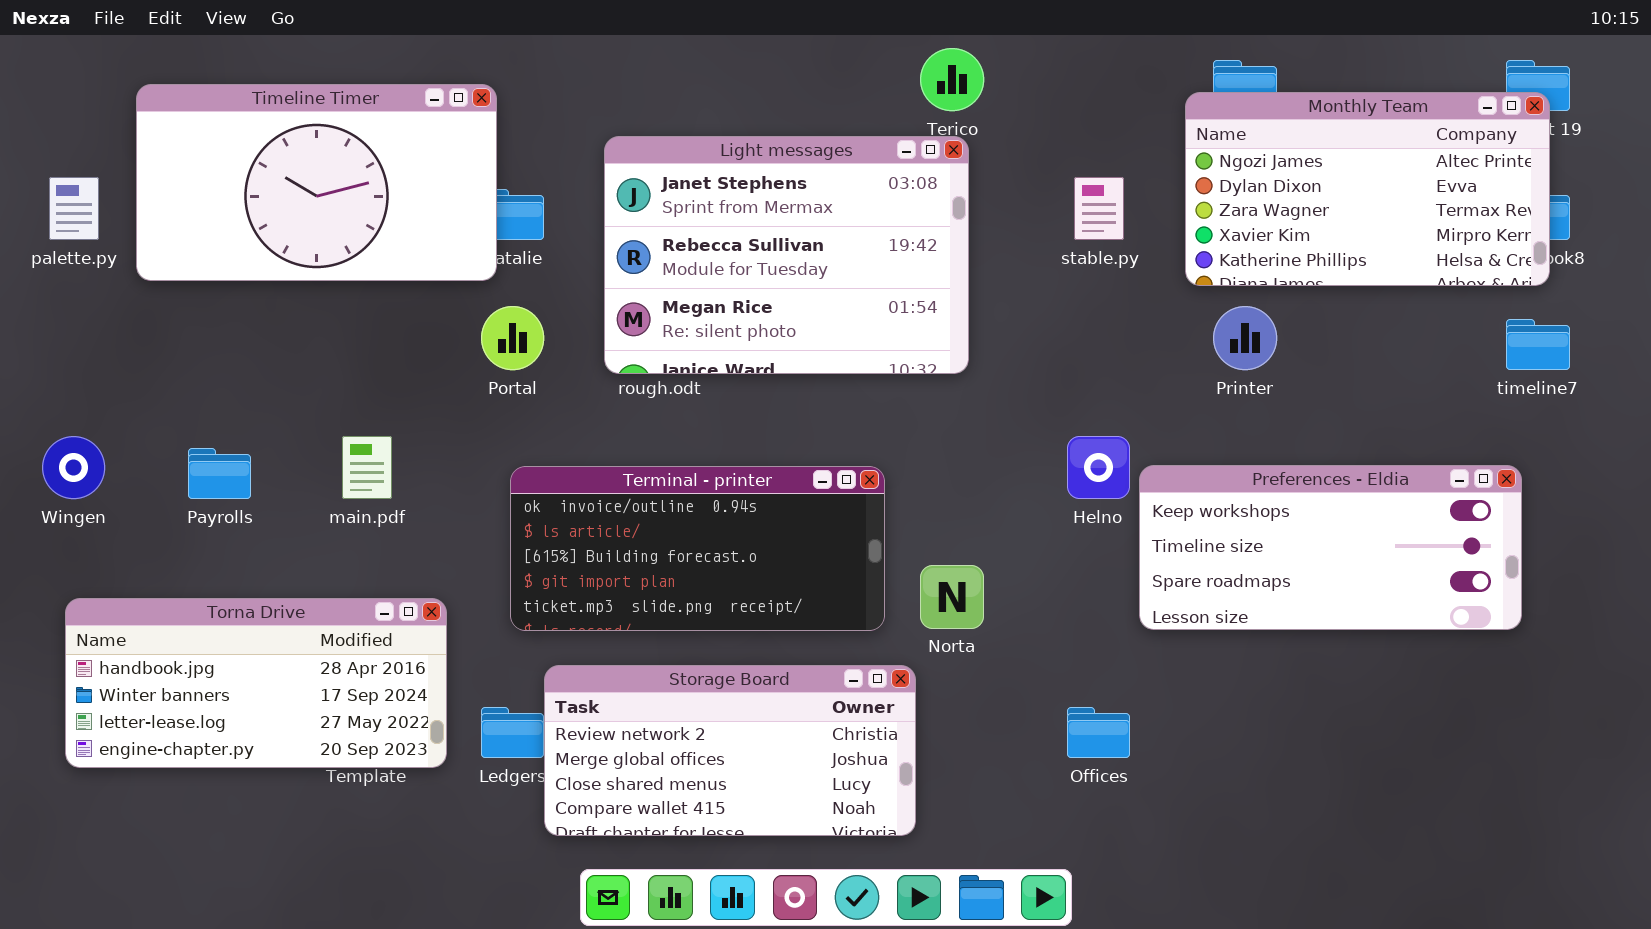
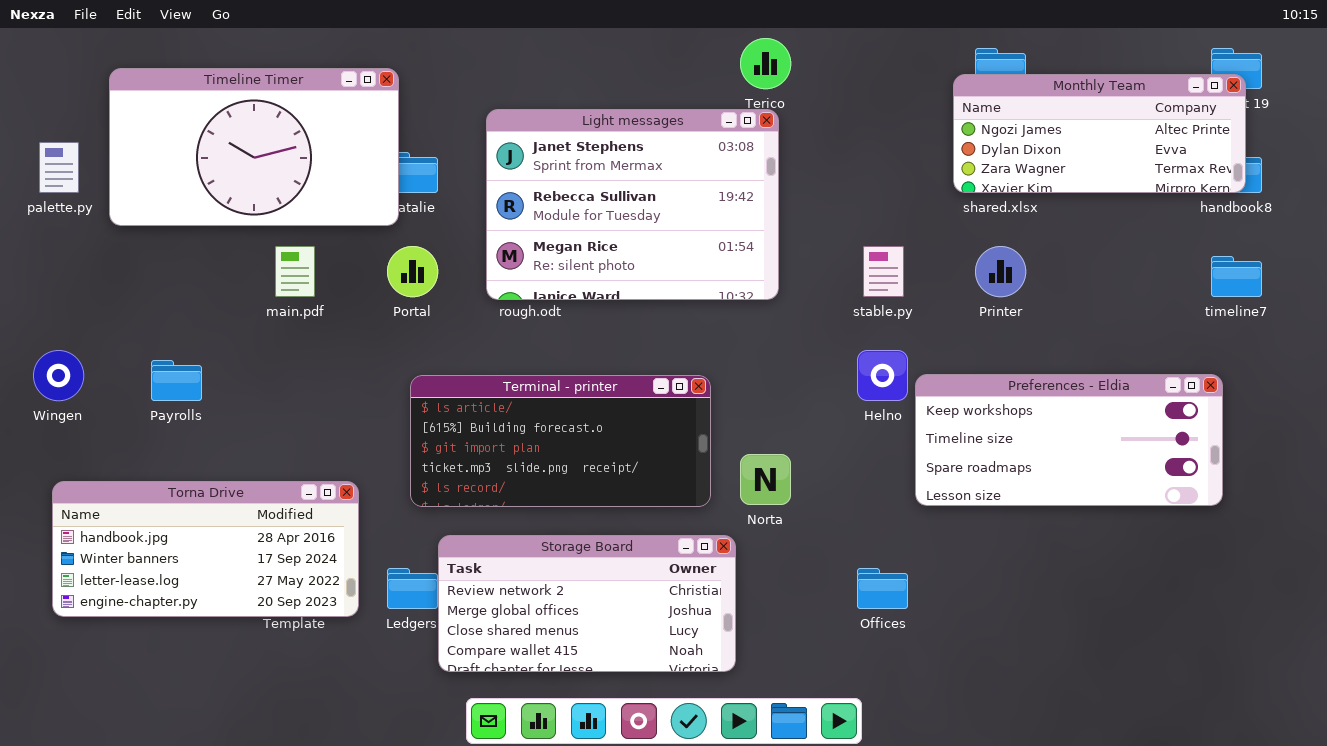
Monthly Team: [1185,92,1550,286] -> [953,74,1246,193], resized
stable.py: [1074,177,1124,240] -> [863,246,904,297], moved
main.pdf: [342,436,392,499] -> [275,246,315,297], moved
Terminal - printer: [510,466,885,631] -> [410,375,711,507], scrolled down 1 row

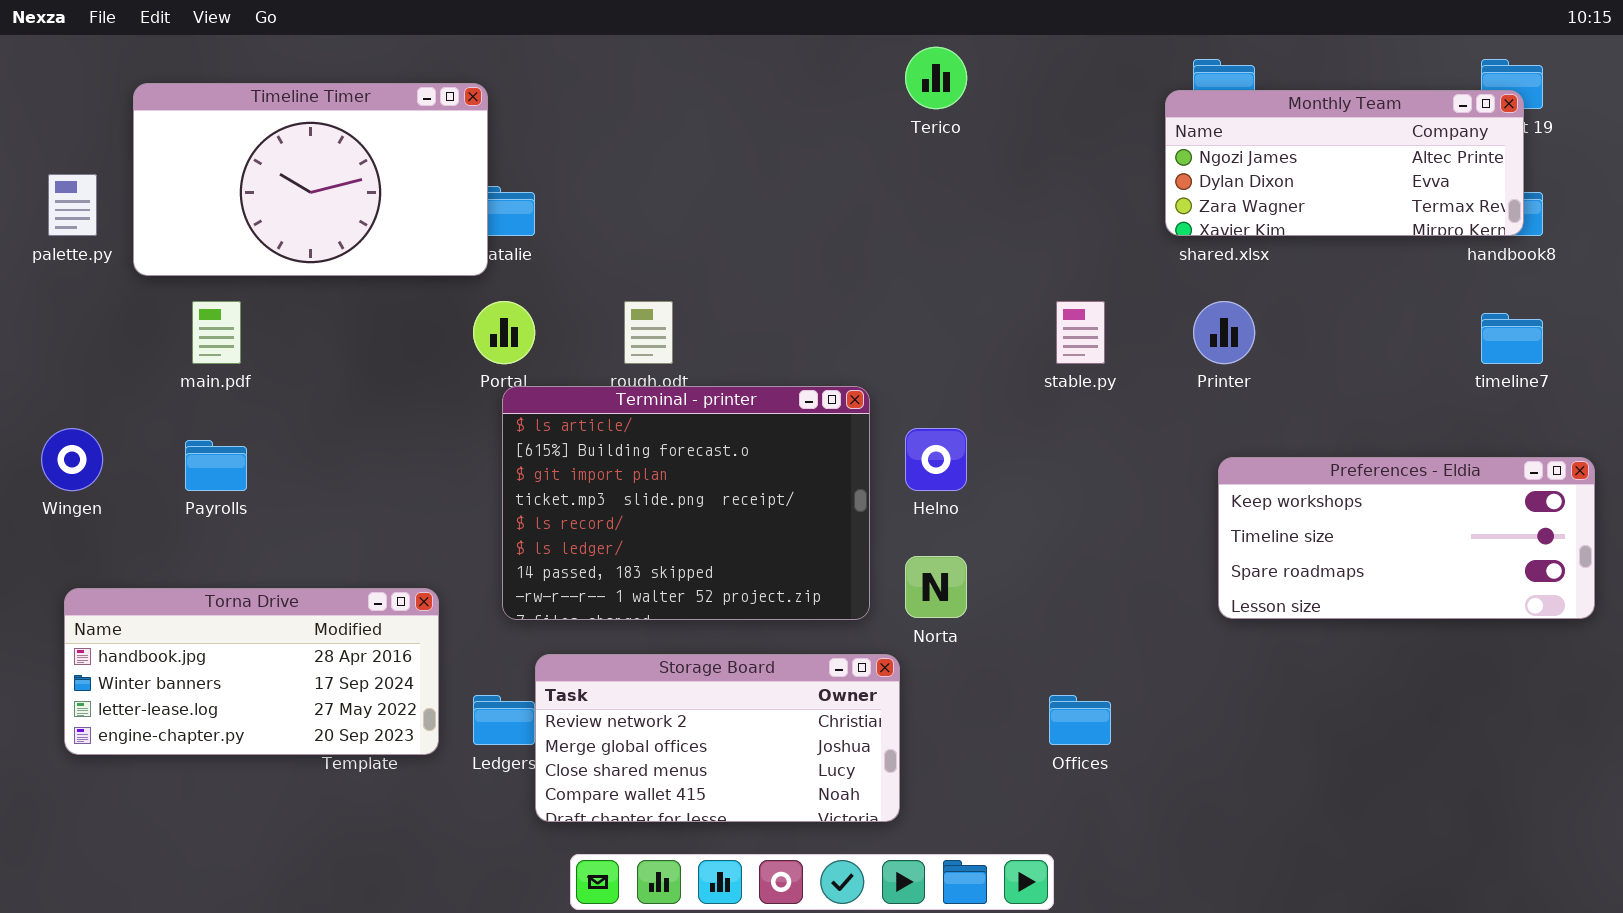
Light messages: [486,109,779,300] -> none, closed
main.pdf: [275,246,315,297] -> [192,301,241,364], moved
Helno: [857,350,908,401] -> [905,428,967,491], moved
Preferences - Eldia: [915,374,1223,506] -> [1218,457,1595,619], moved
Terminal - printer: [410,375,711,507] -> [502,386,870,620], resized

